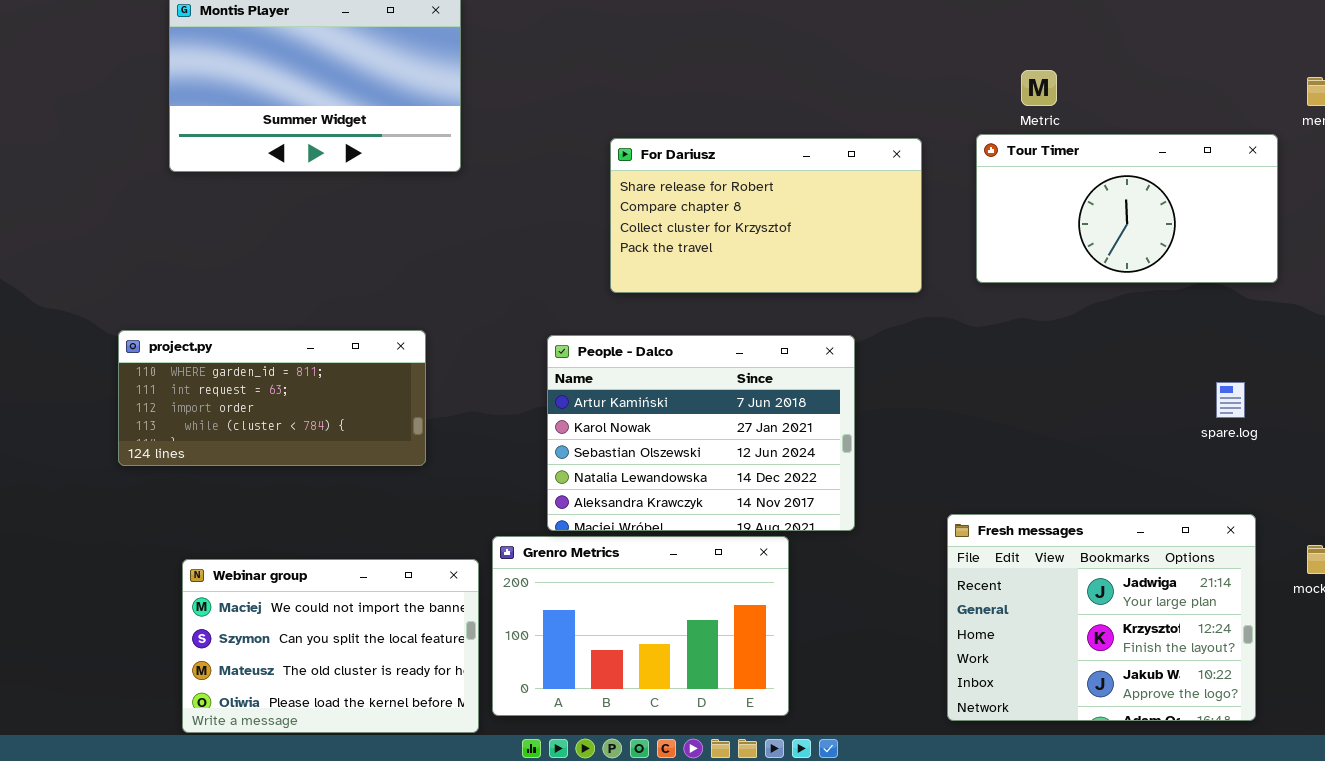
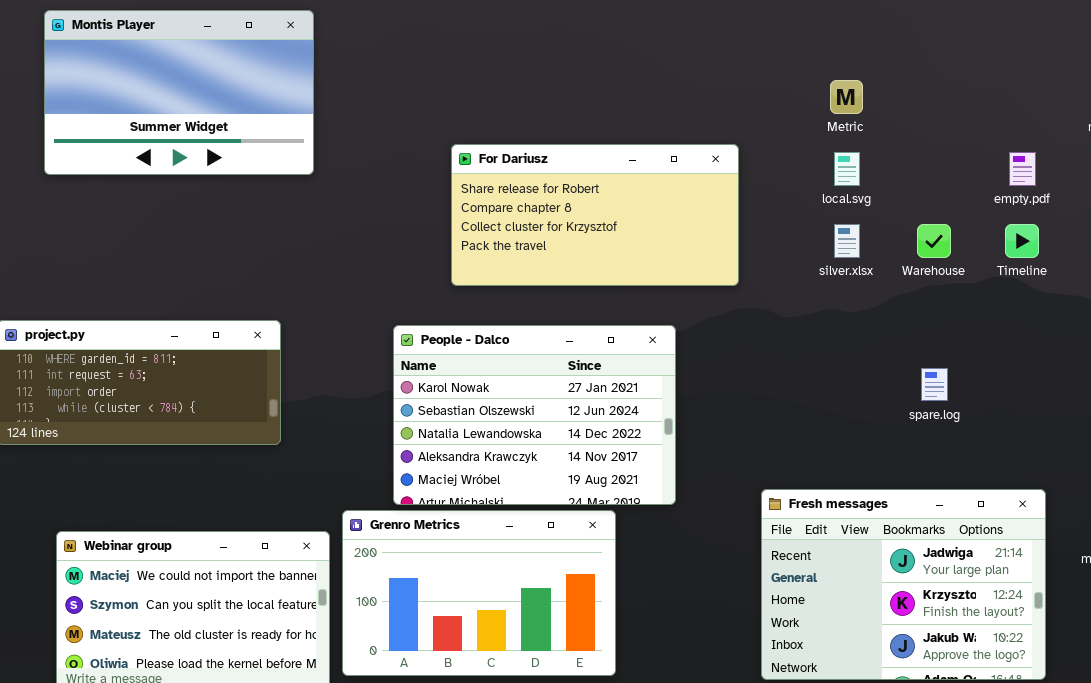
Tour Timer: [976,134,1278,283] -> none, closed
People - Dalco: [547,335,855,531] -> [393,325,676,505], scrolled down 1 row
spare.log: [1216,382,1245,418] -> [921,368,948,401], moved

